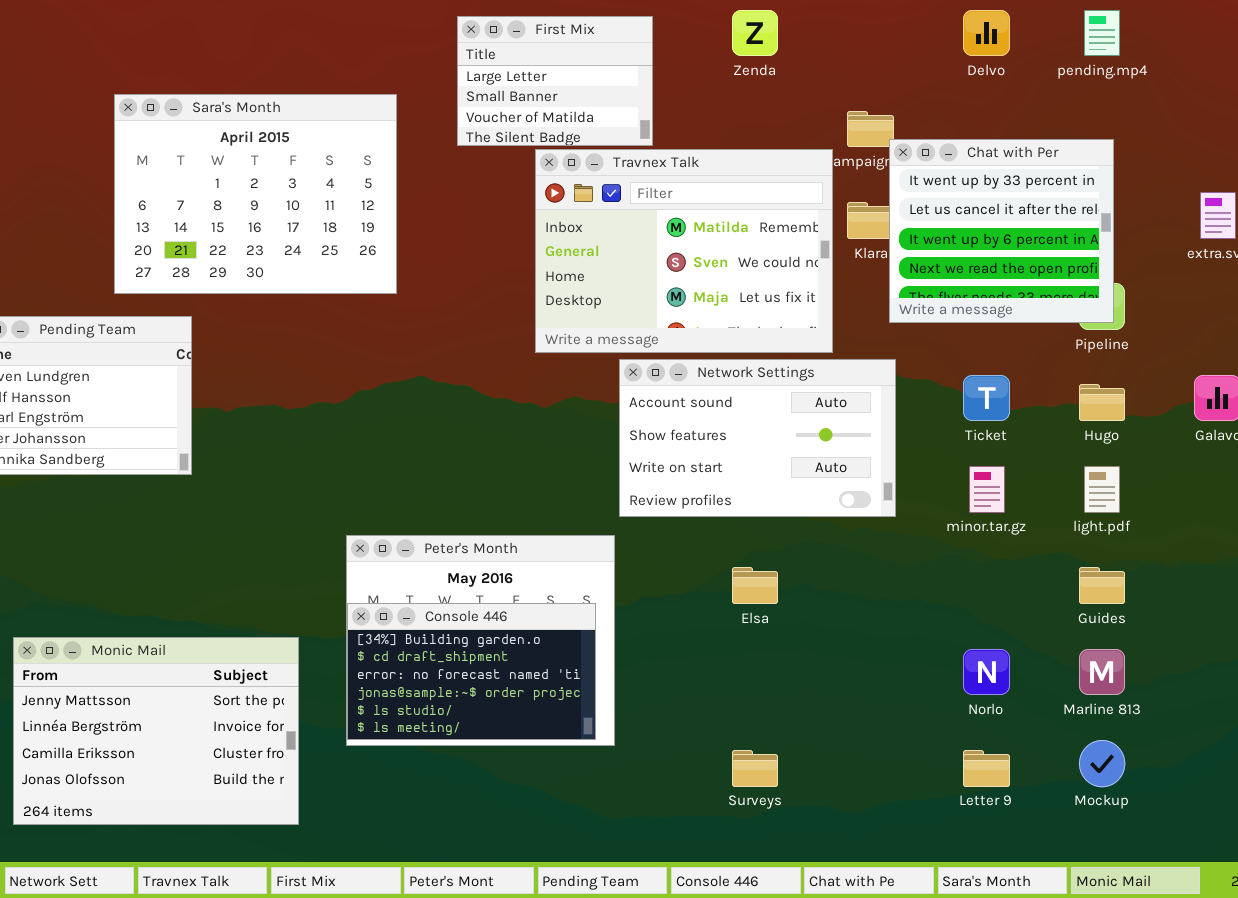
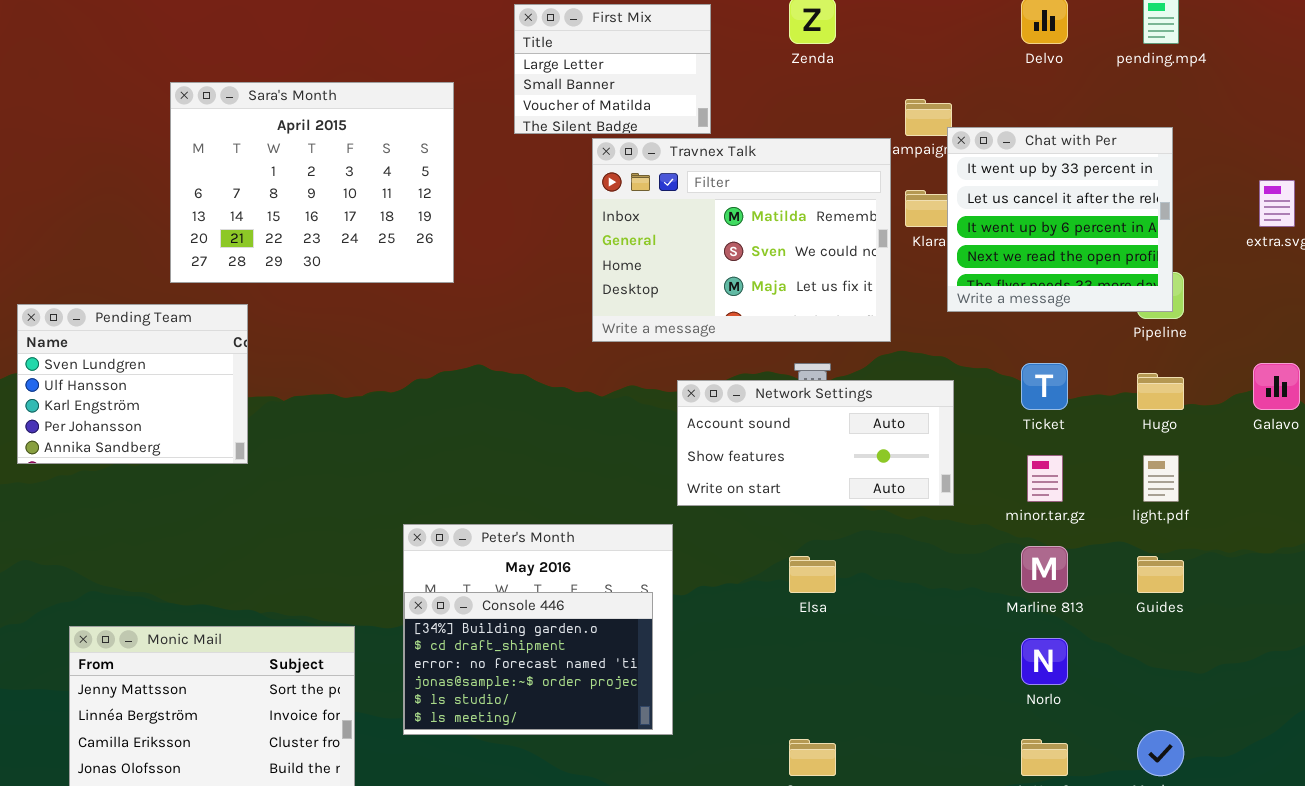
Network Settings: [619,359,896,517] -> [677,380,954,506], resized
Marline 813: [1079,649,1125,695] -> [1021,546,1068,593], moved

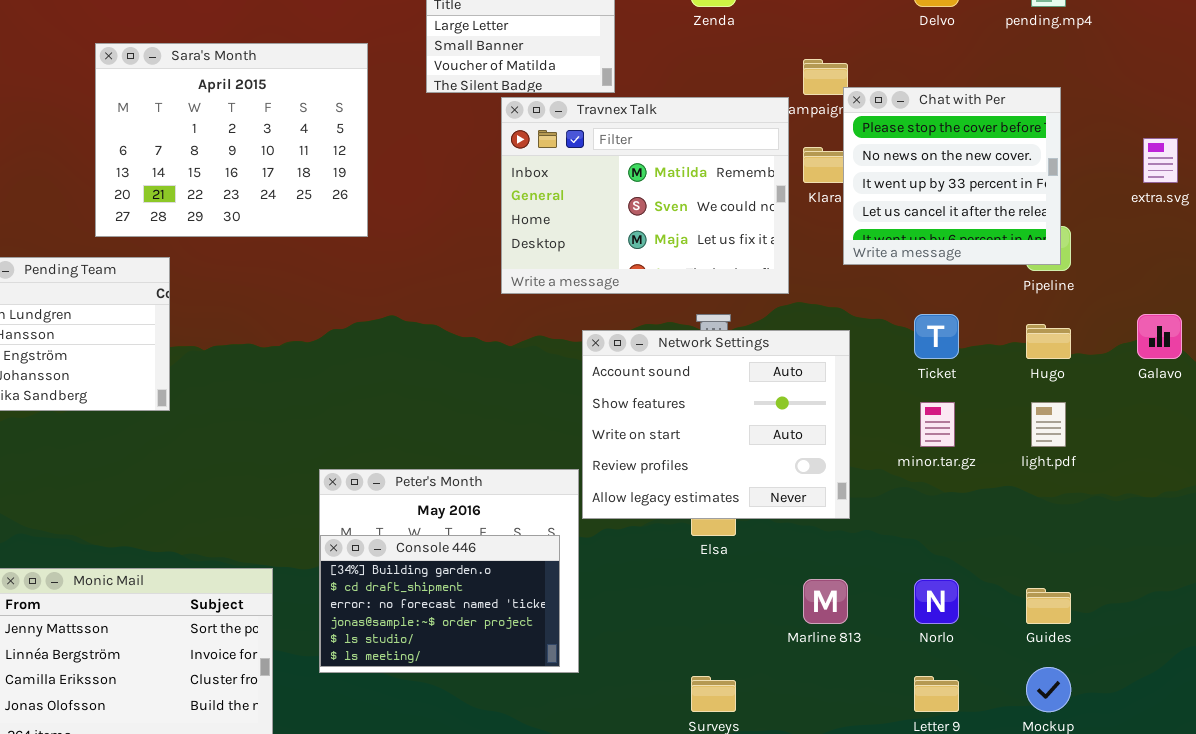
Chat with Per: [947,127,1173,312] -> [843,87,1061,265], scrolled up 2 rows
Network Settings: [677,380,954,506] -> [582,330,850,519], resized
Marline 813: [1021,546,1068,593] -> [803,579,848,624], moved
Guides: [1137,556,1184,593] -> [1026,588,1071,624], moved

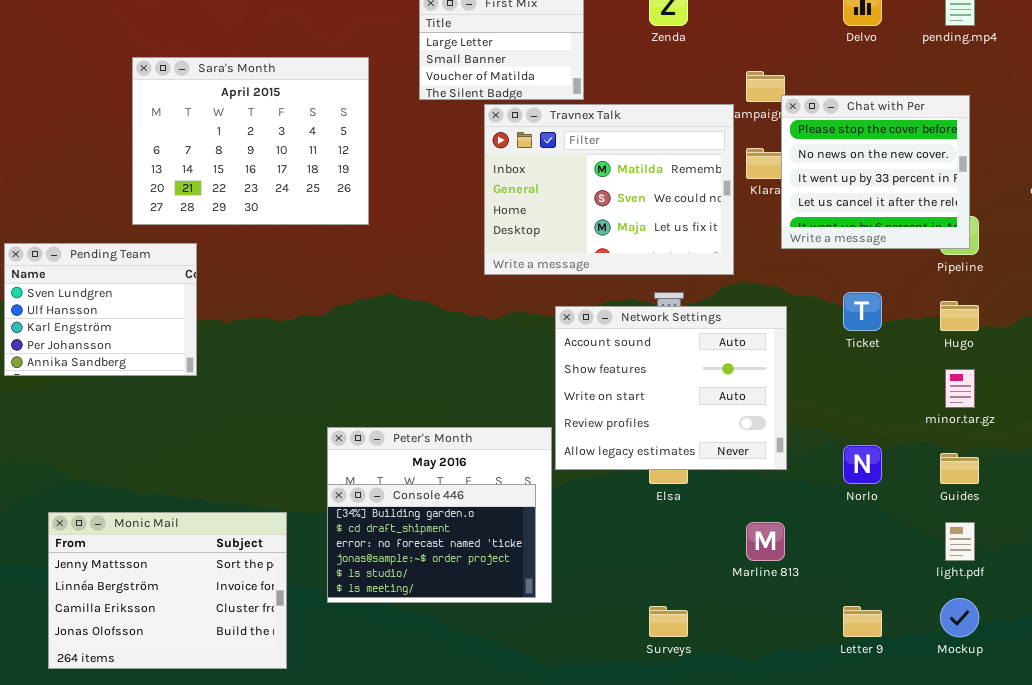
minor.tar.gz: [920,402,955,447] -> [945,369,975,408], moved
light.pdf: [1031,402,1066,447] -> [945,522,975,561], moved
Norlo: [914,579,959,624] -> [843,445,882,484], moved
Guides: [1026,588,1071,624] -> [940,453,979,484], moved

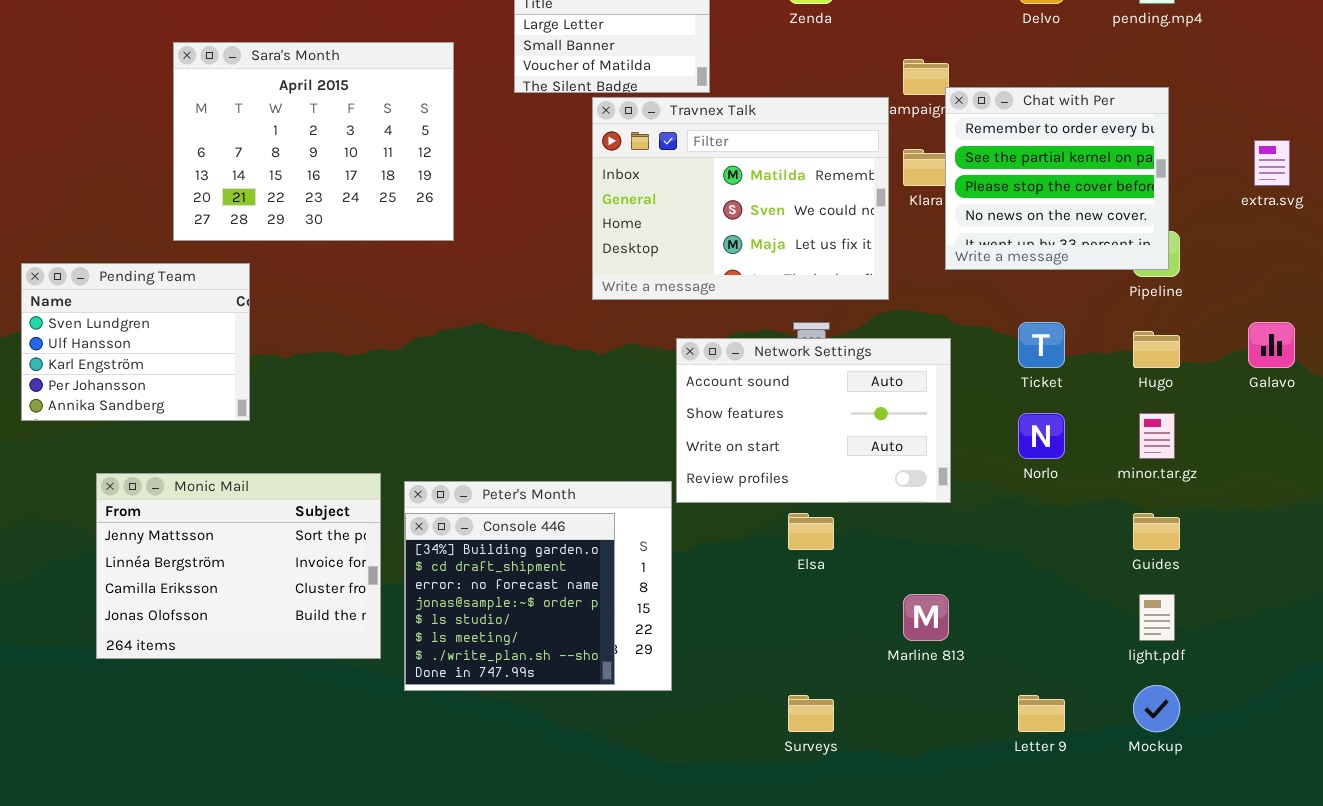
Chat with Per: [781,95,970,249] -> [945,87,1169,270], scrolled up 2 rows
Network Settings: [555,306,787,470] -> [676,338,951,503], resized
Norlo: [843,445,882,484] -> [1018,413,1065,459], moved
Console 446: [327,484,536,598] -> [405,513,615,685], resized
Monic Mail: [48,512,287,669] -> [96,473,381,659], moved

